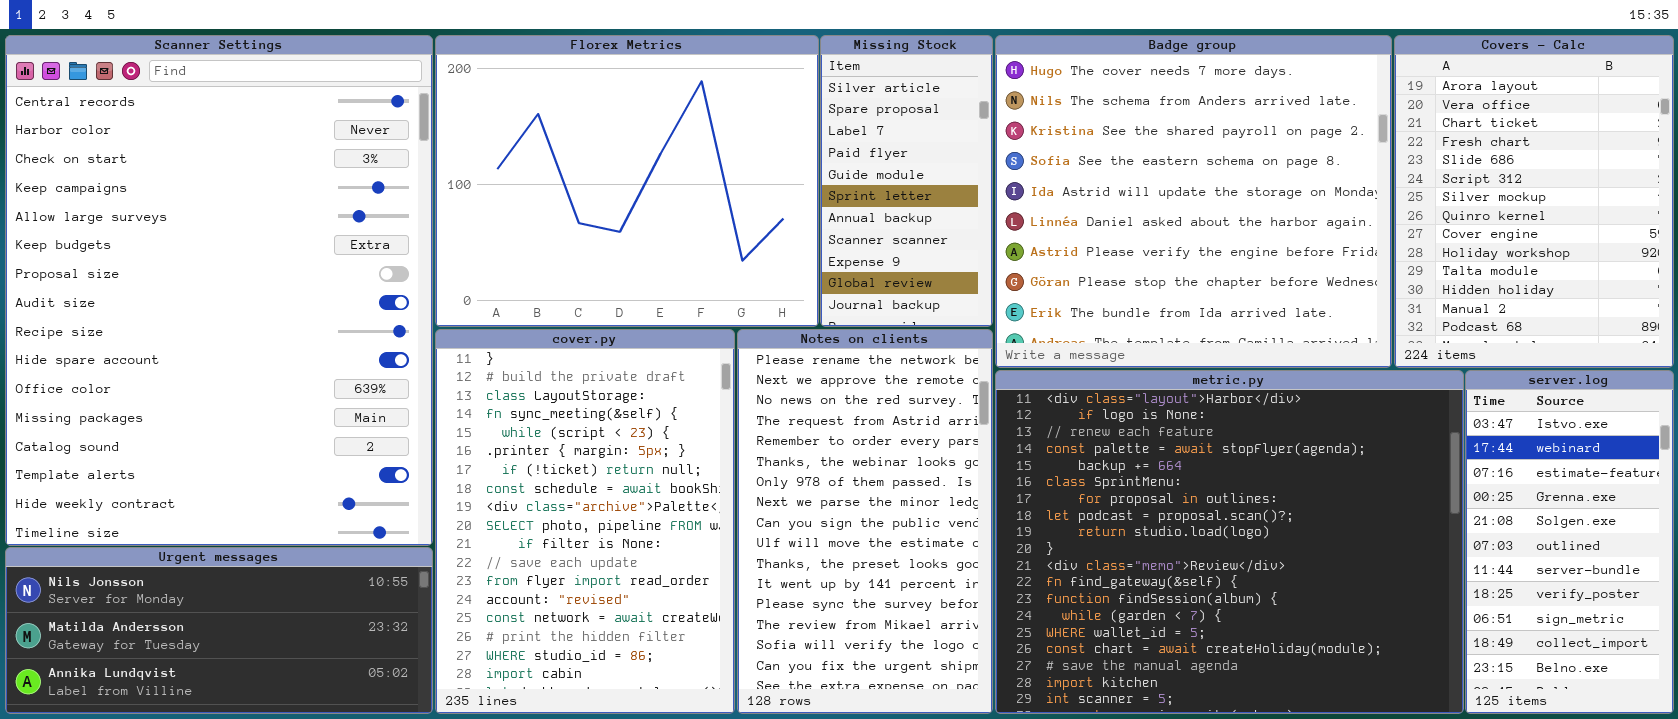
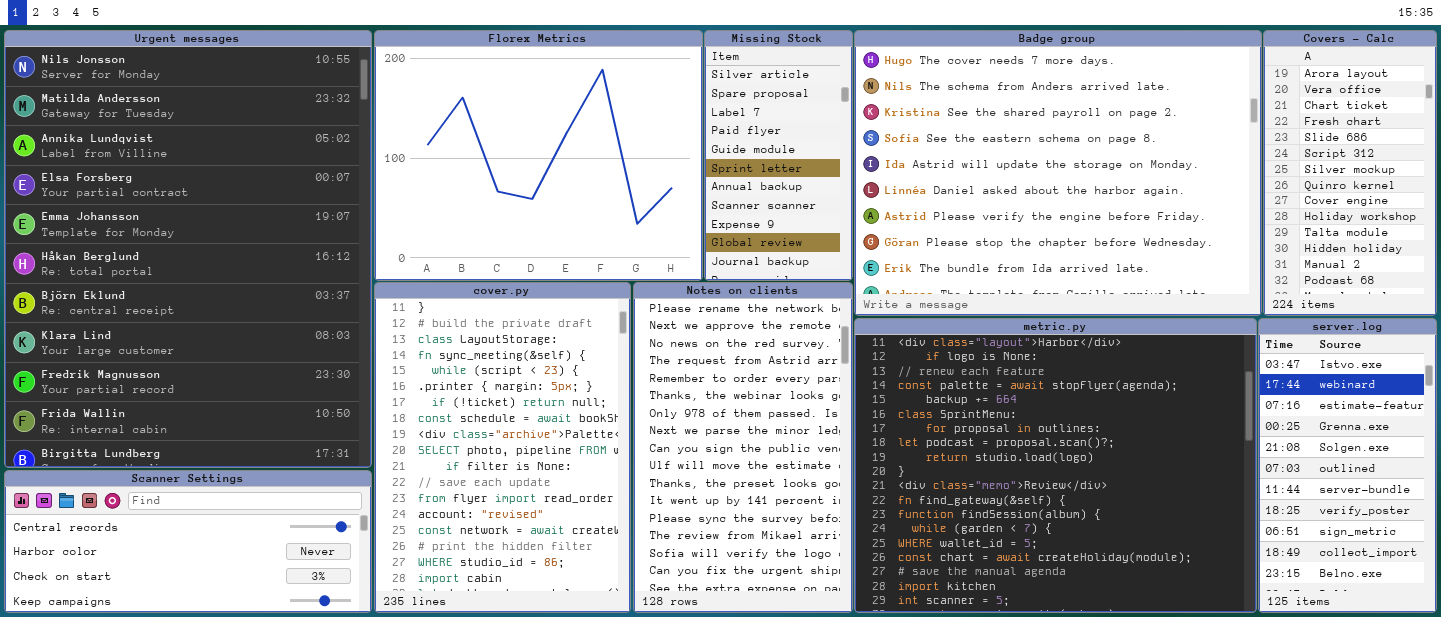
Scanner Settings: [5,35,433,546] -> [4,470,372,613], moved, resized
Badge group: [995,35,1392,368] -> [854,30,1262,316], resized
Covers - Calc: [1394,35,1674,368] -> [1263,30,1437,316], resized
Urgent messages: [5,547,433,714] -> [4,30,372,468], moved, resized

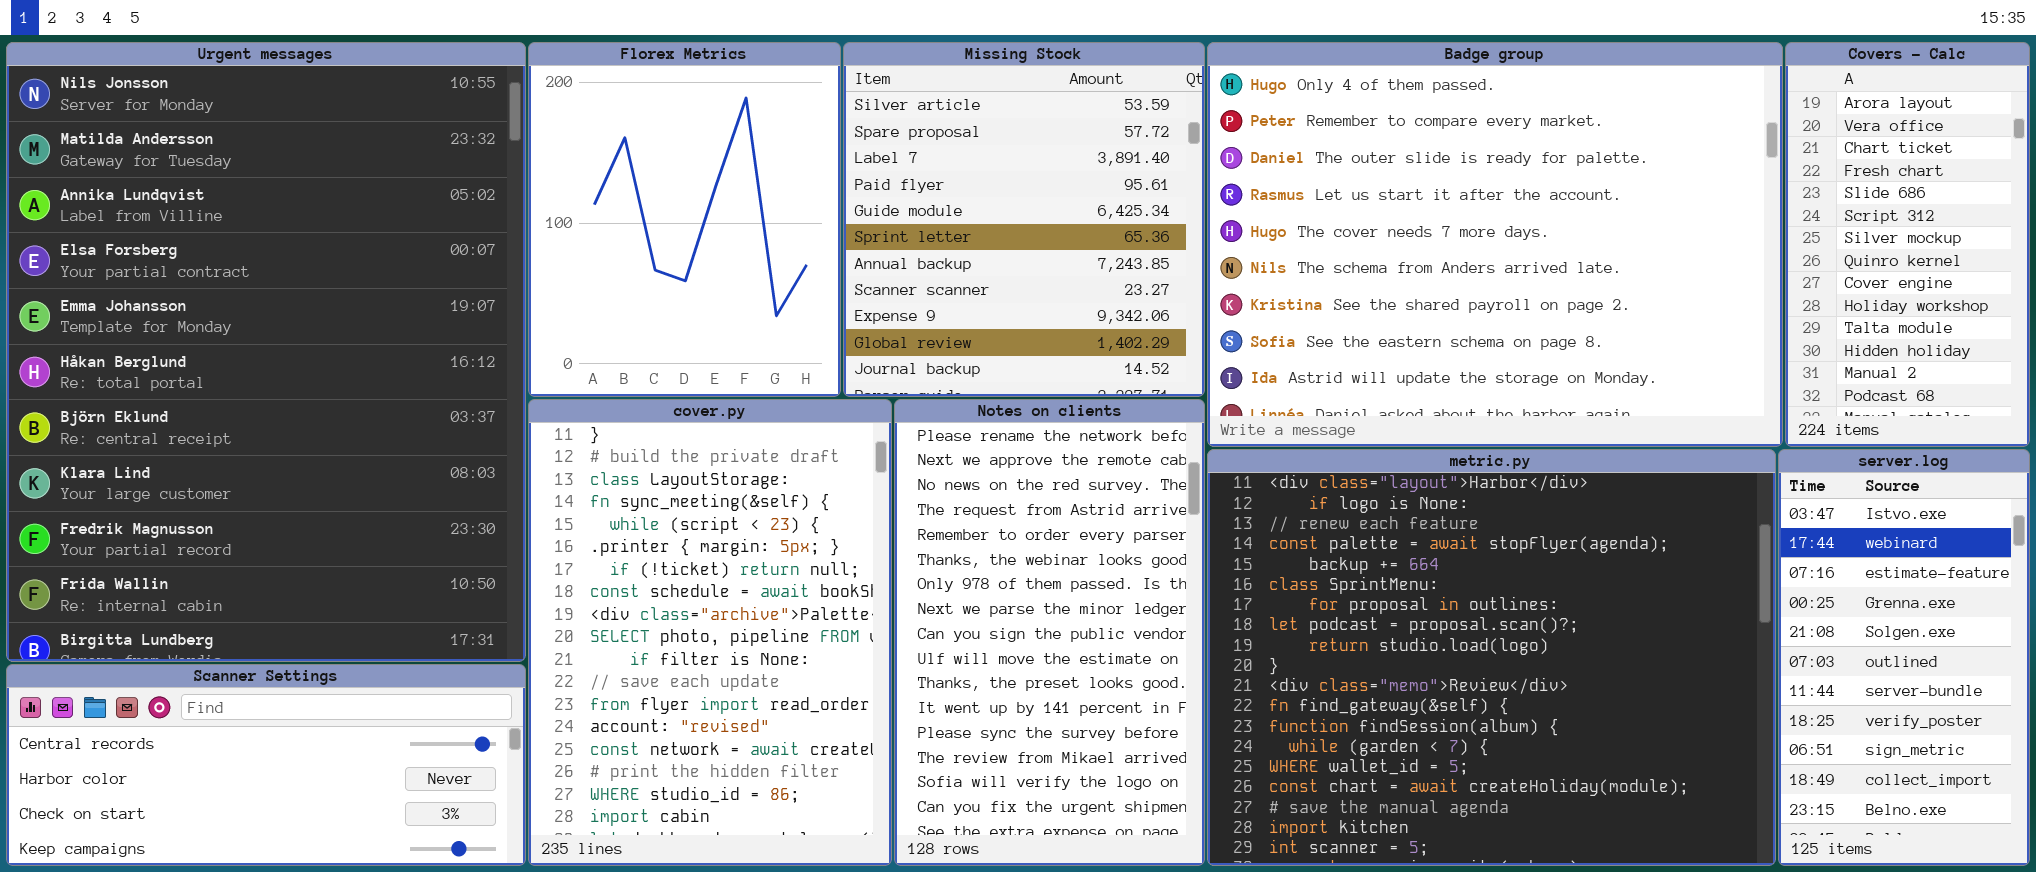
Florex Metrics: [374,30,703,281] -> [528,42,841,397], resized
Missing Stock: [704,30,853,281] -> [843,42,1205,397], resized
Badge group: [854,30,1262,316] -> [1207,42,1783,447], scrolled up 4 rows

